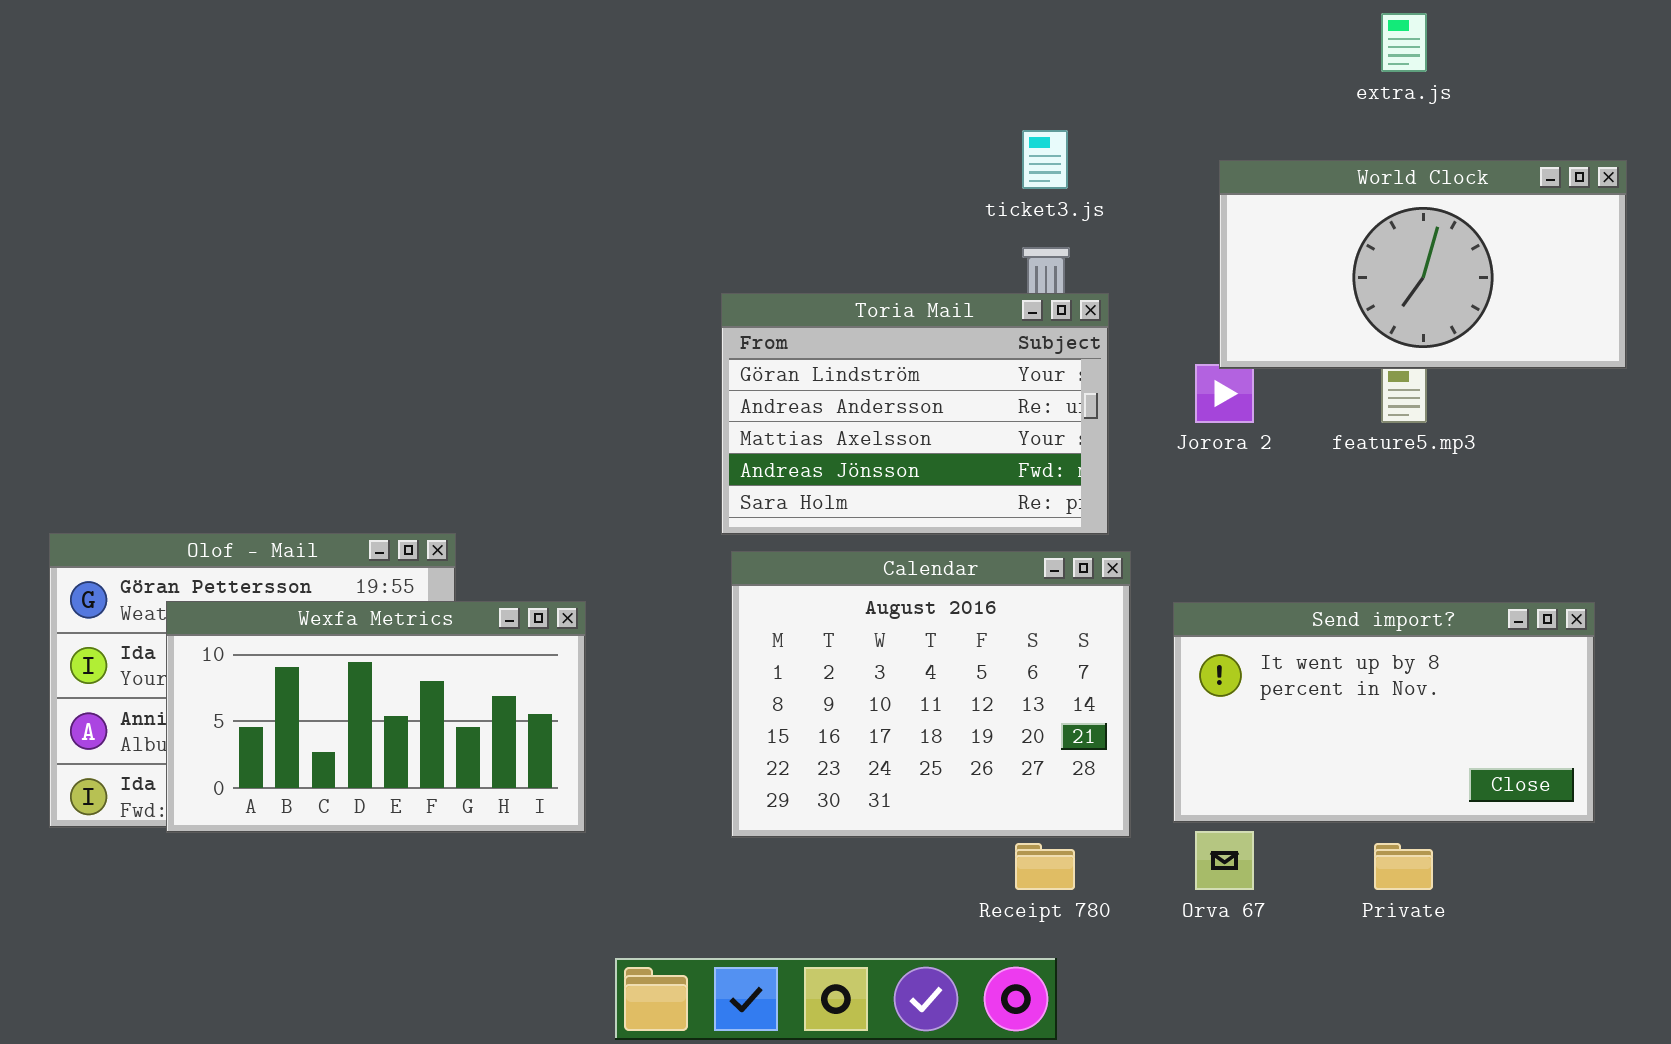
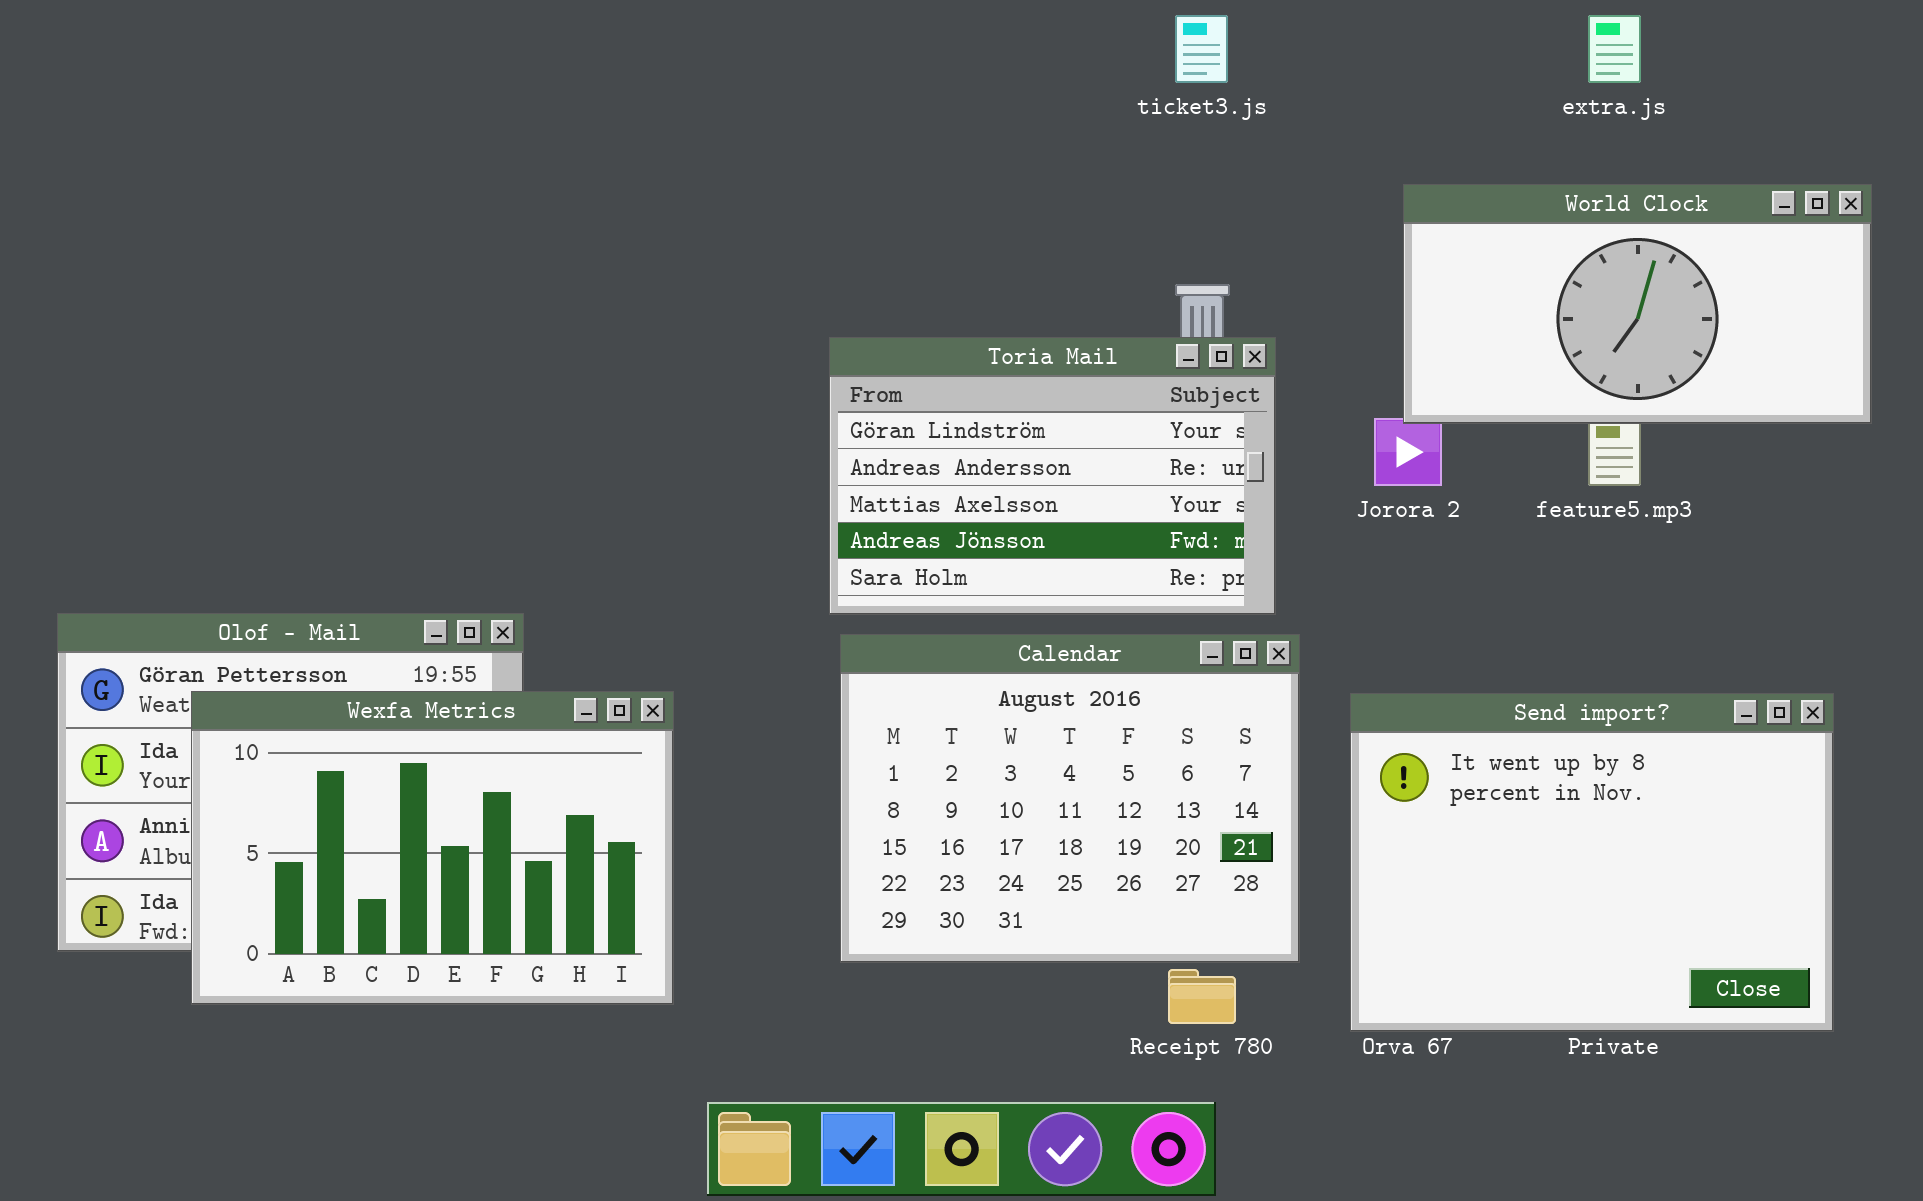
ticket3.js: [1022,130,1068,189] -> [1175,15,1228,83], moved
Wexfa Metrics: [166,601,586,833] -> [191,691,674,1005], resized
Send import?: [1173,602,1595,823] -> [1350,693,1834,1032], resized

